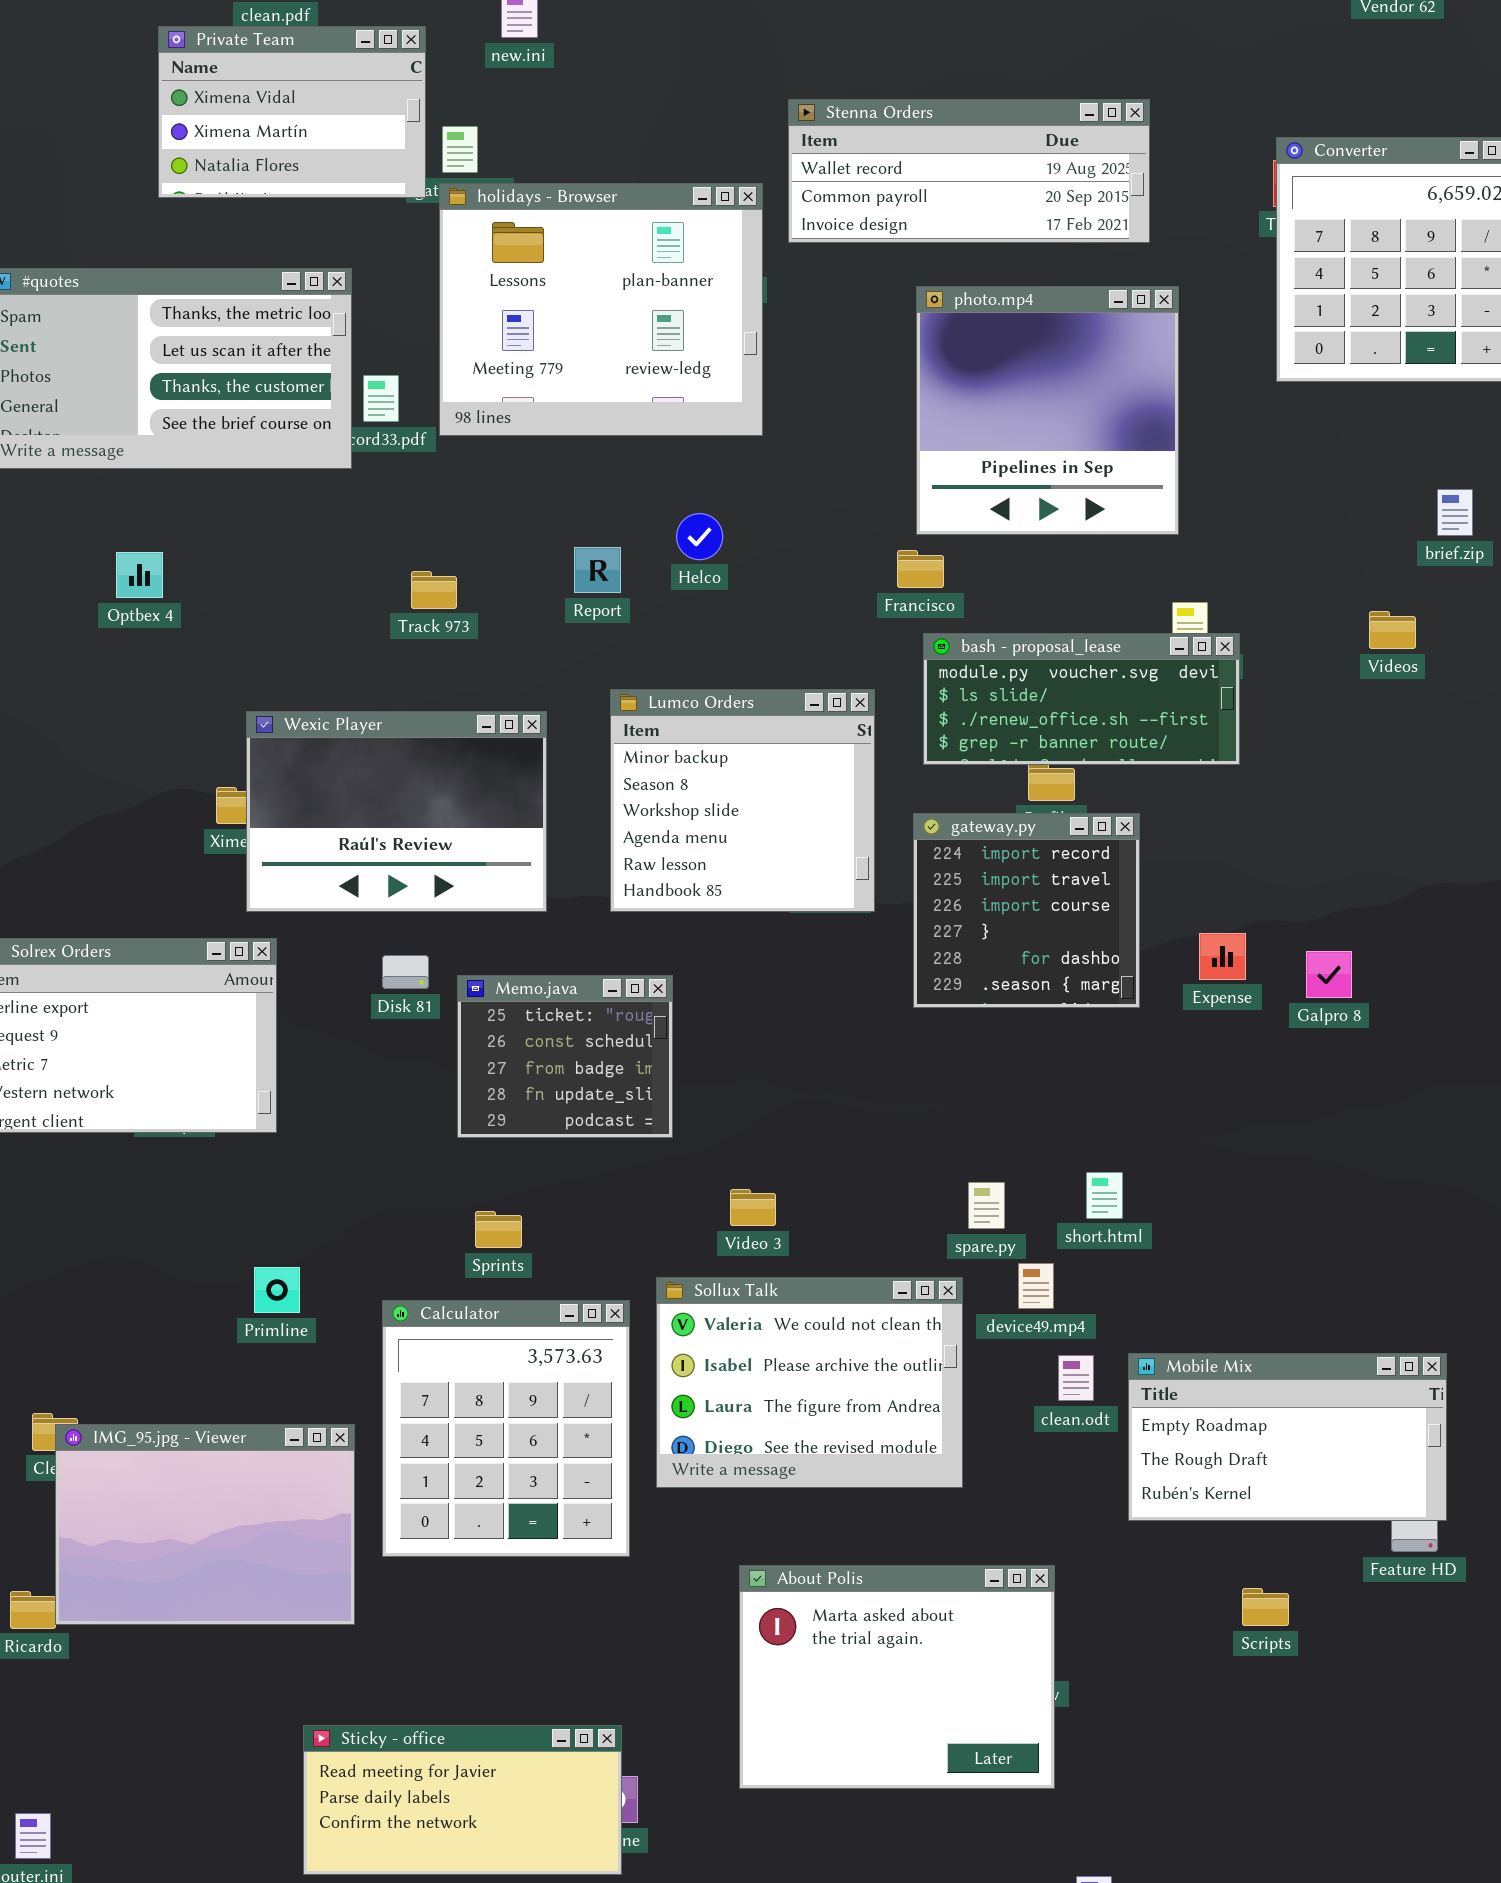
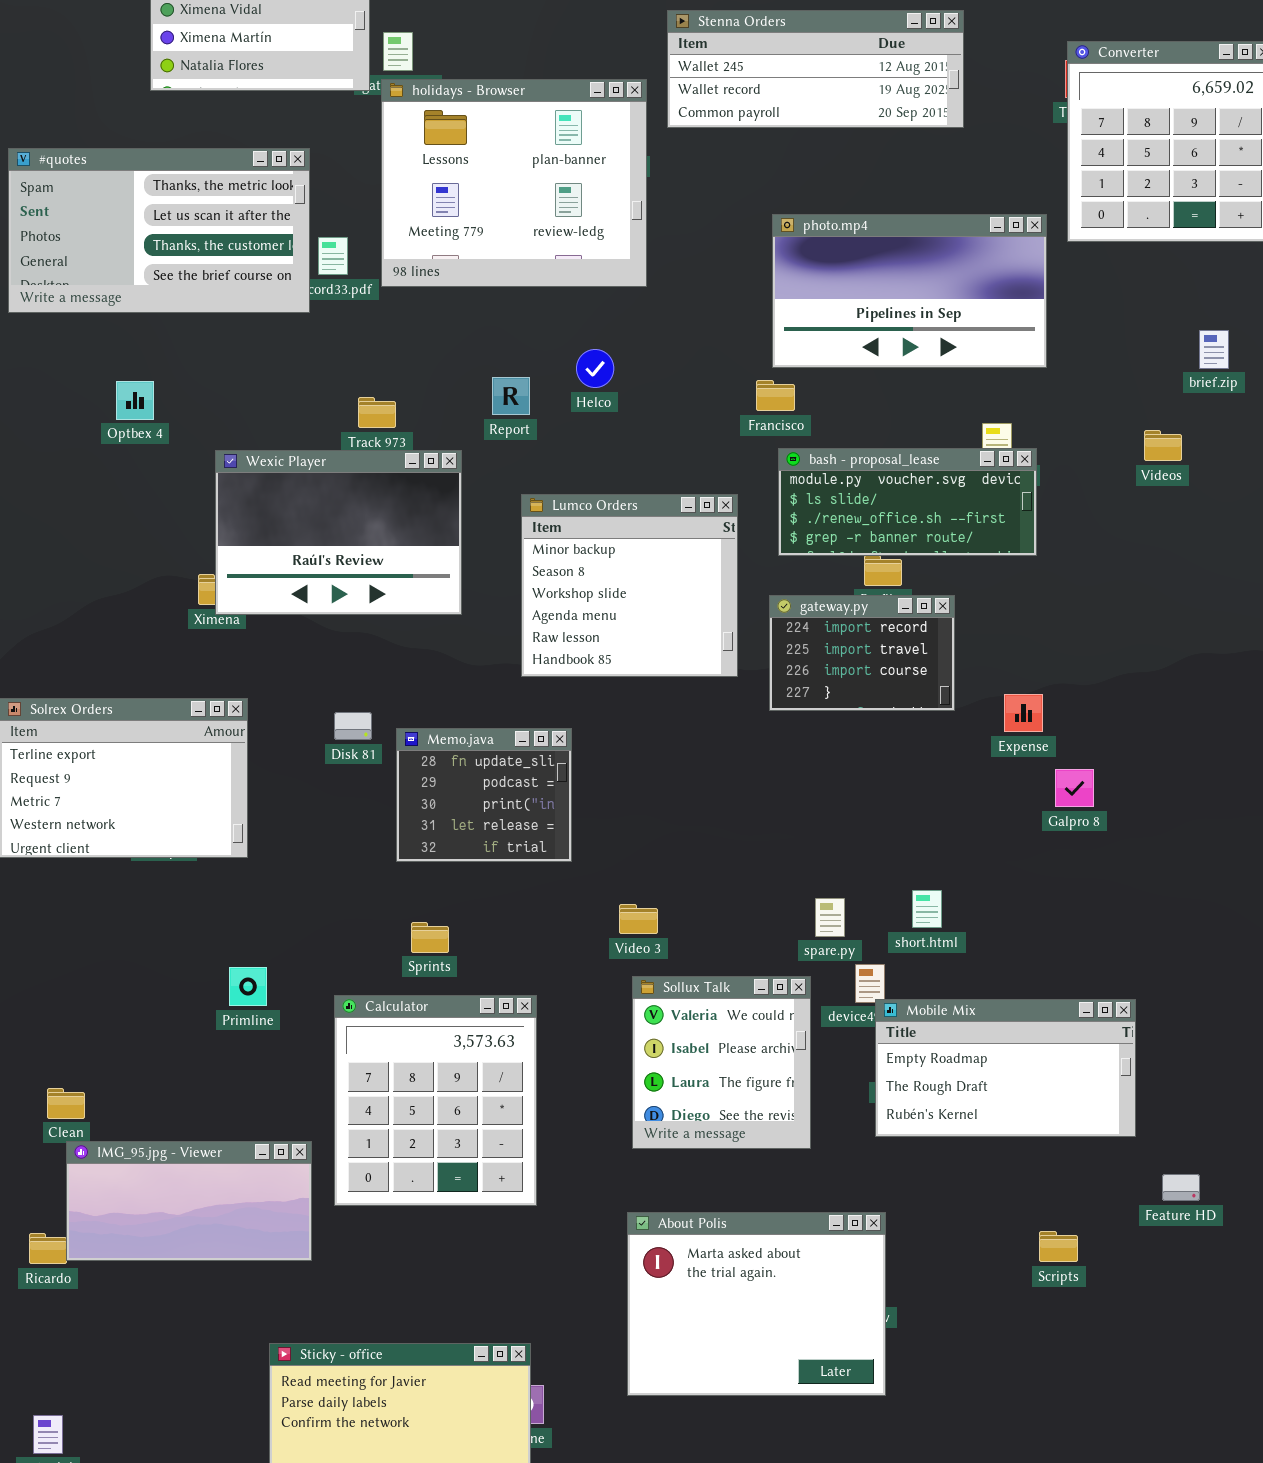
Stenna Orders: [788,99,1150,243] -> [667,10,964,128], scrolled up 1 row
photo.mp4: [916,286,1179,535] -> [772,214,1047,368], resized
Wexic Player: [246,711,547,912] -> [215,450,462,615], moved
gateway.py: [913,813,1140,1008] -> [769,595,955,711], resized
Galpro 8: [1306,951,1352,998] -> [1055,769,1094,807], moved
Memo.java: [457,975,673,1138] -> [396,728,572,862], scrolled down 3 rows
Sollux Talk: [656,1277,963,1488] -> [632,976,811,1149], resized
Mobile Mix: [1128,1353,1447,1521] -> [875,999,1136,1137], moved
IMG_95.jpg - Viewer: [55,1424,355,1625] -> [66,1141,312,1261], resized

